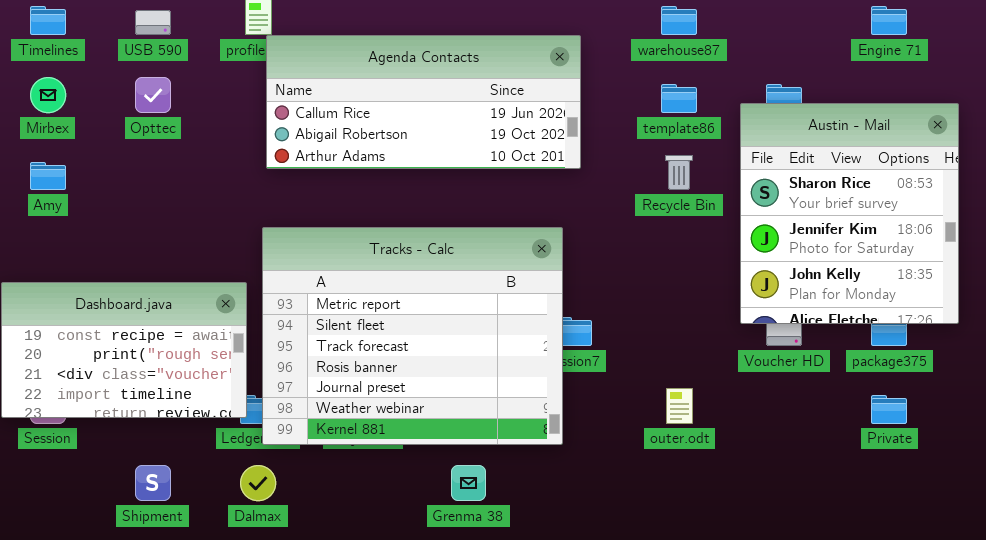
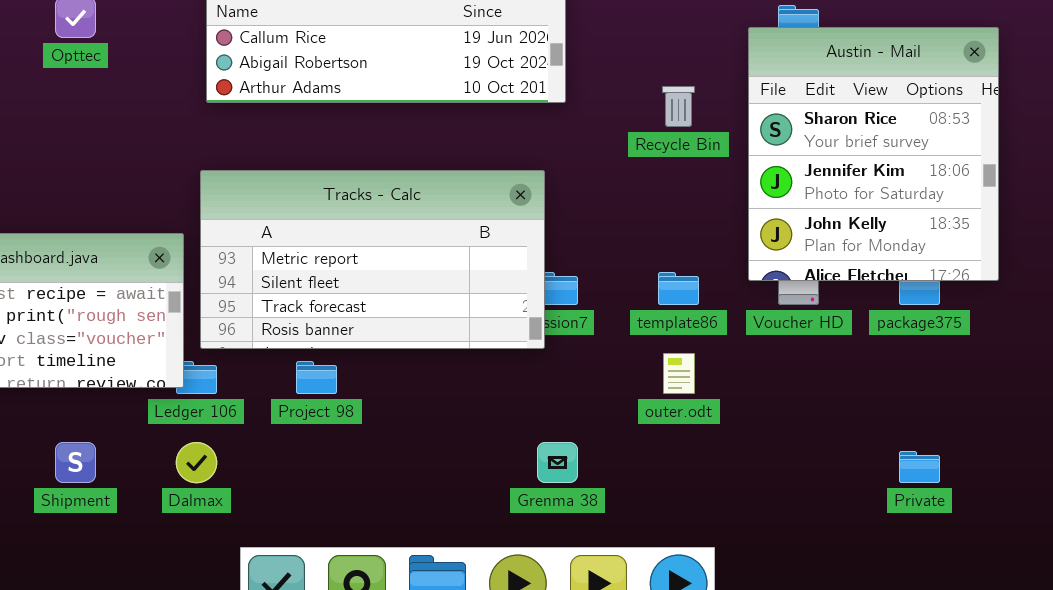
template86: [661,84,697,113] -> [658,272,699,305], moved
Tracks - Calc: [262,227,563,445] -> [200,170,545,349], resized
Private: [871,395,907,424] -> [899,451,940,483], moved
Grenma 38: [451,465,486,501] -> [537,442,578,483], moved

